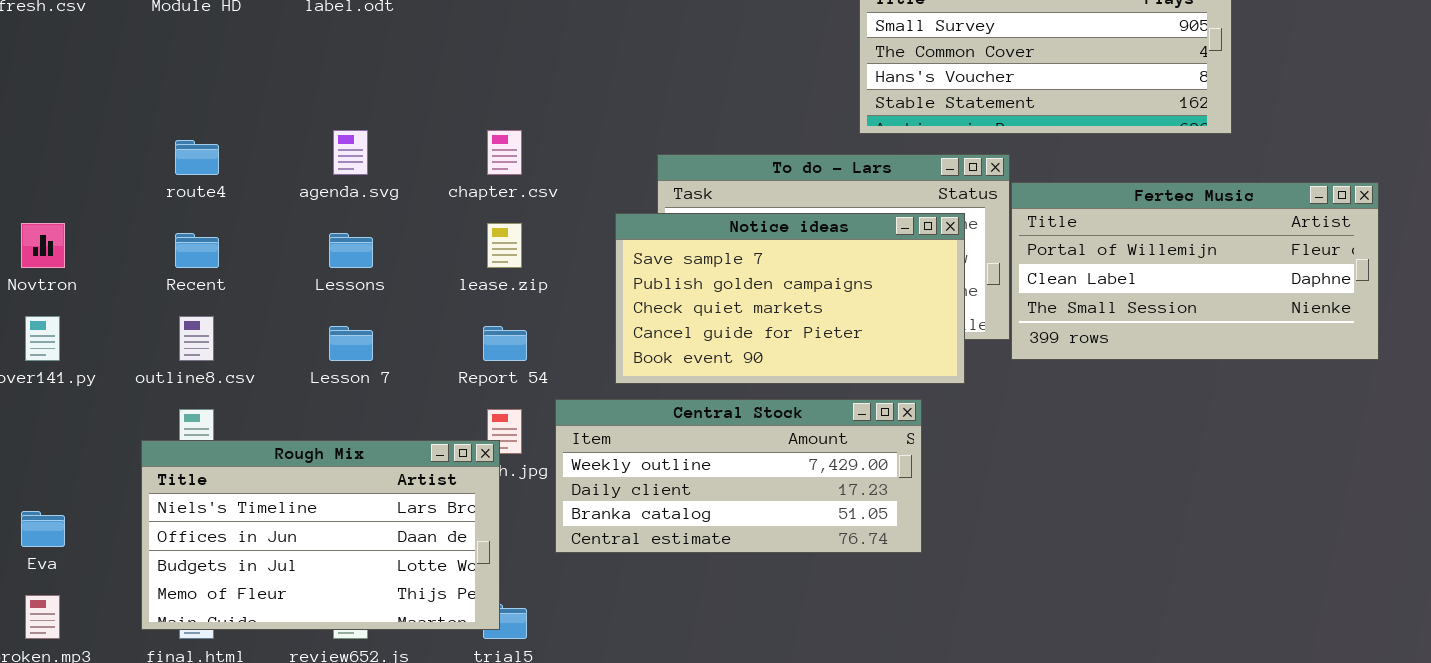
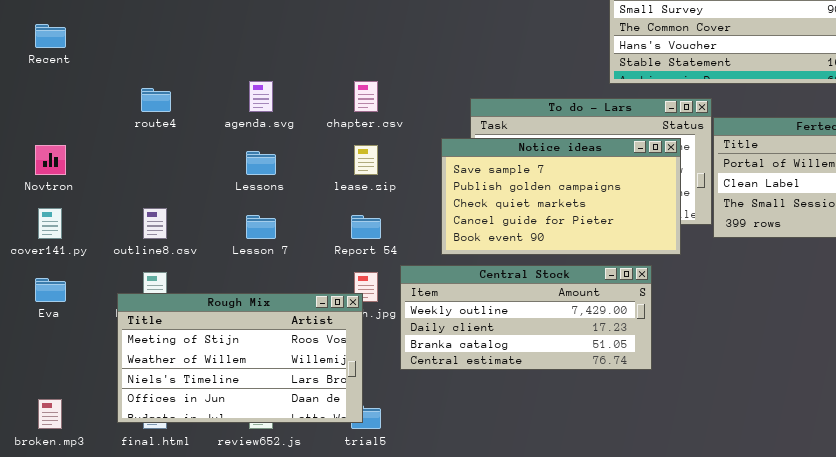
Recent: [175,233,219,268] -> [35,24,66,48], moved
Rough Mix: [141,440,500,630] -> [117,293,363,423], scrolled up 2 rows
Eva: [21,511,65,547] -> [35,278,66,302], moved

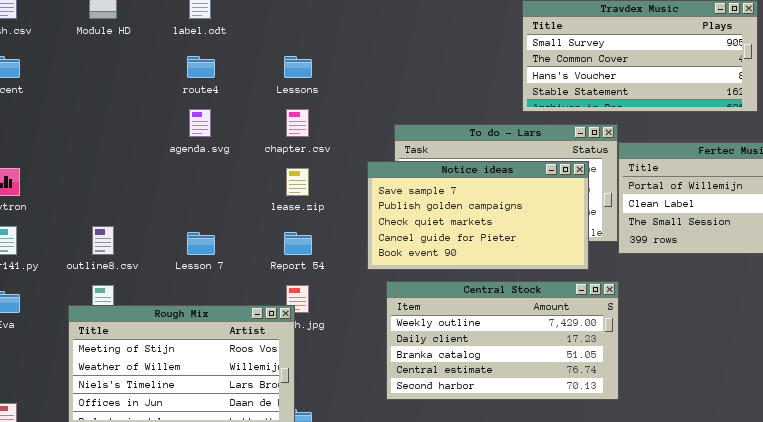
route4: [141,88,171,112] -> [187,56,215,78], moved
Lessons: [246,151,276,175] -> [284,56,312,78], moved
Central Stock: [400,265,652,370] -> [386,281,619,400], moved, resized

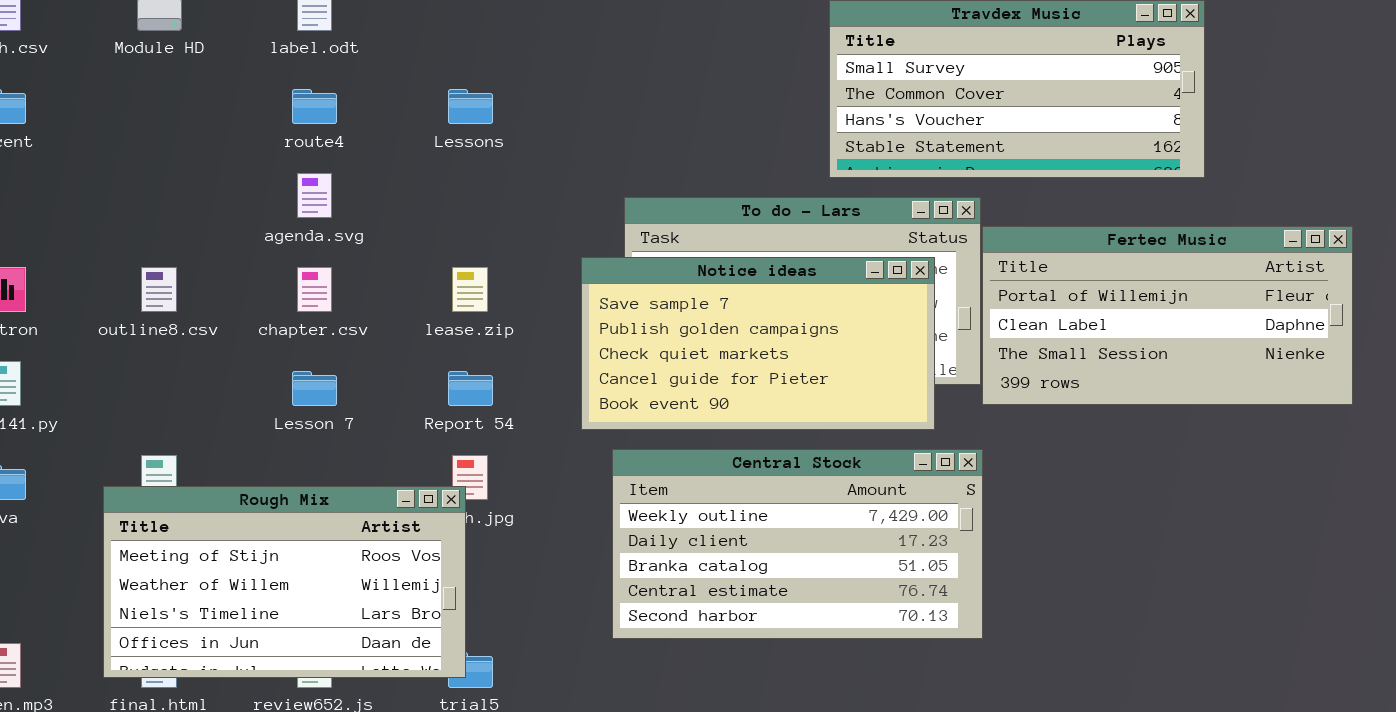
chapter.csv: [286,109,309,137] -> [297,267,332,312], moved
outline8.csv: [92,226,114,255] -> [141,267,177,312], moved

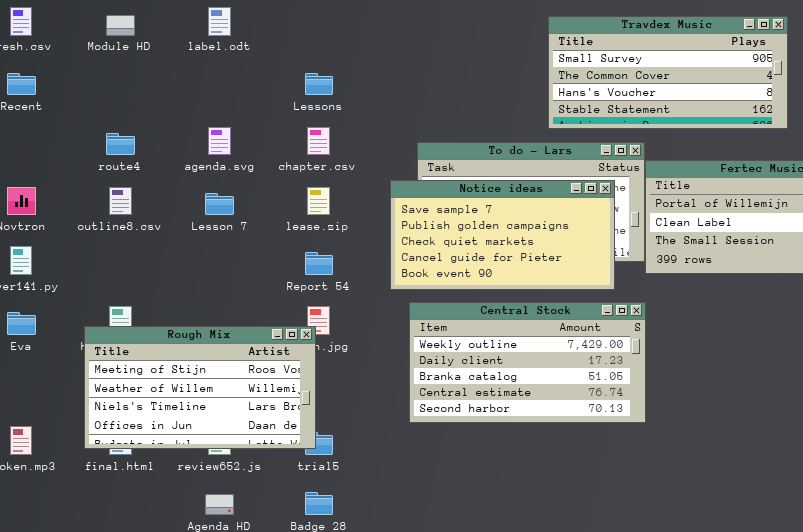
route4: [292,89,337,124] -> [106,133,135,155], moved
chapter.csv: [297,267,332,312] -> [307,127,330,155], moved
Lesson 7: [292,371,337,406] -> [205,193,234,215], moved

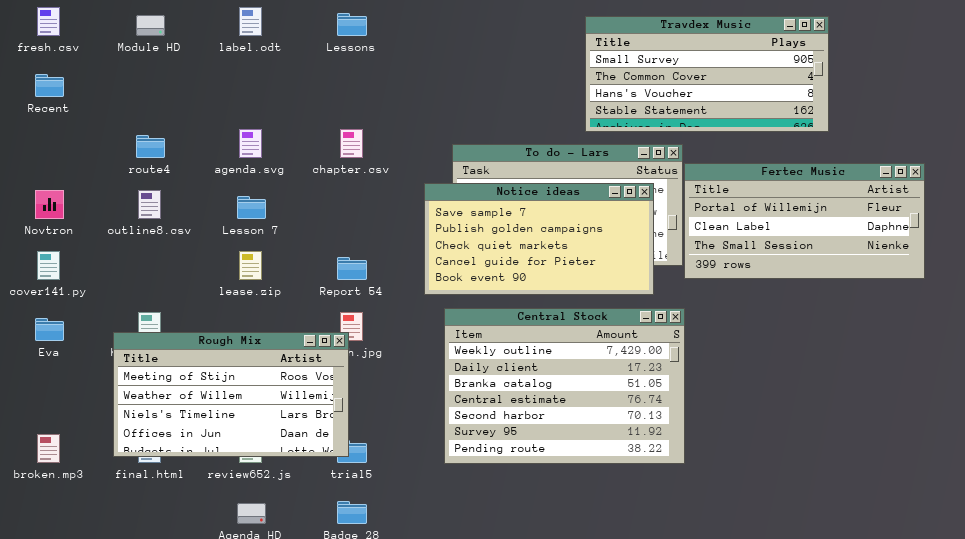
Lessons: [305,73,333,95] -> [337,13,367,36], moved
lease.zip: [307,187,330,215] -> [239,251,262,280], moved
Central Stock: [409,302,646,423] -> [444,308,685,464], resized

